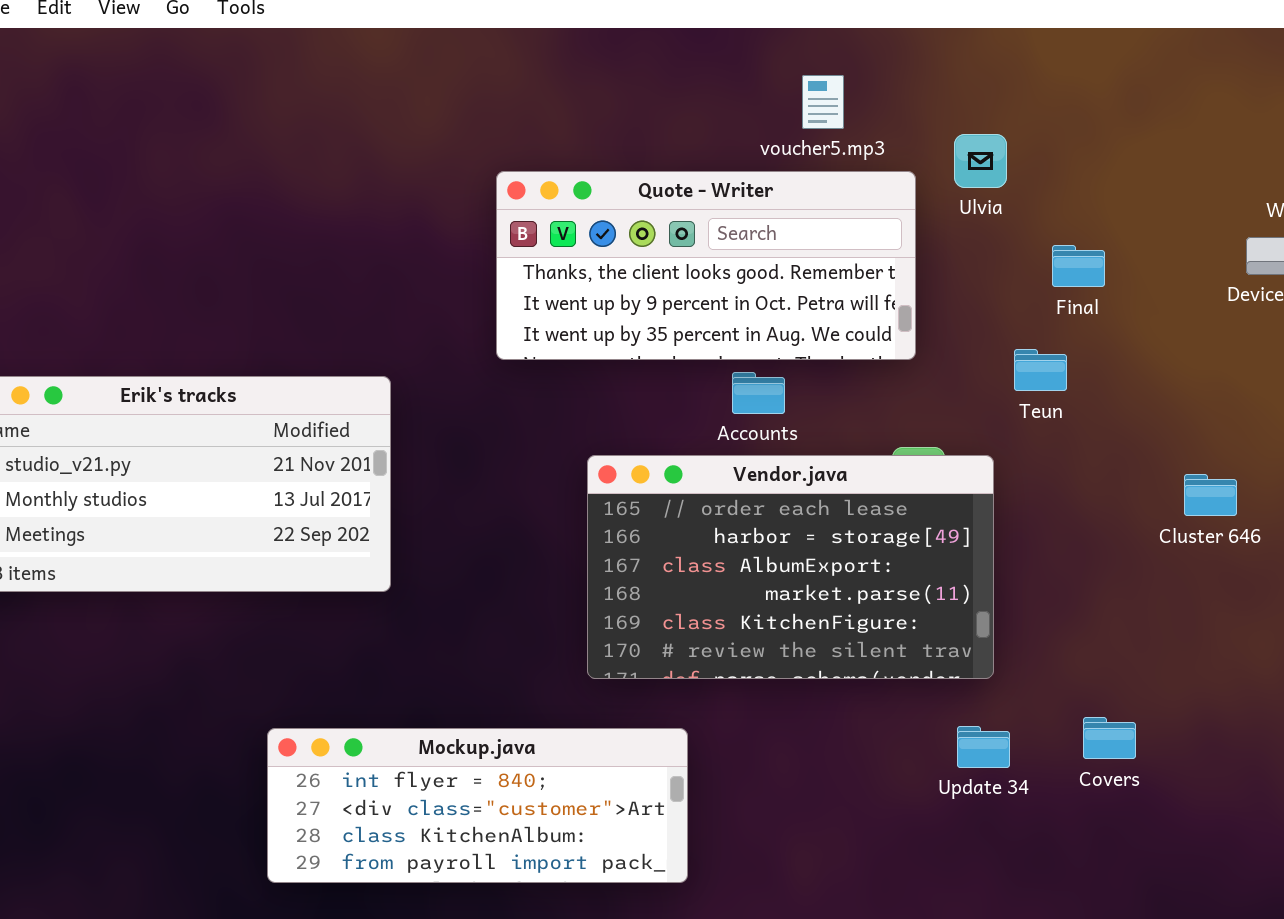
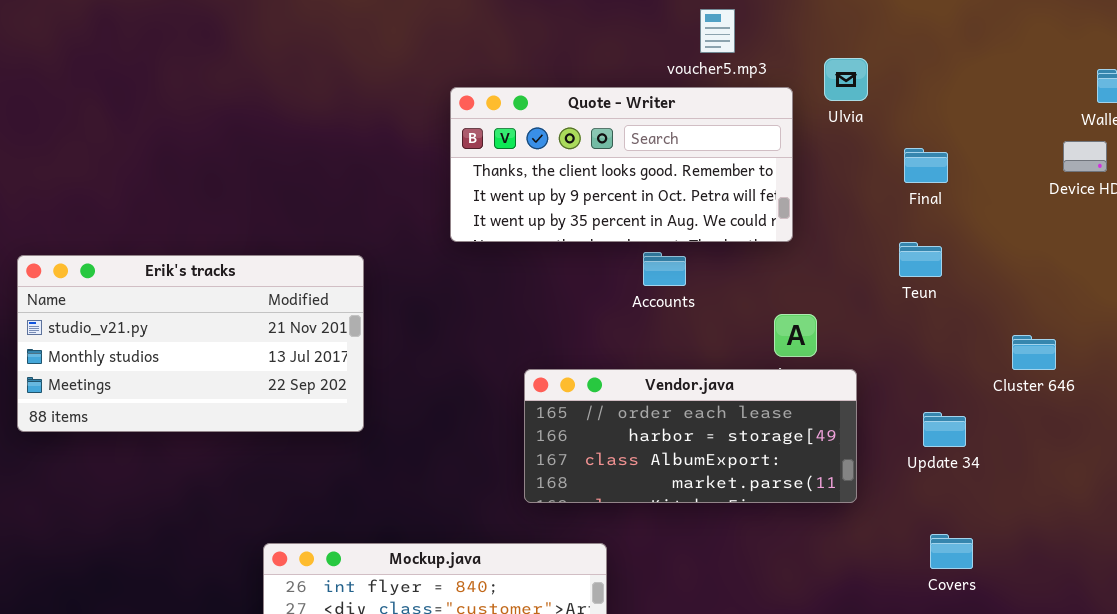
Teun: [1014,349,1067,391] -> [899,242,942,277], moved
Vendor.java: [587,455,994,679] -> [524,369,857,503], resized
Update 34: [957,726,1010,768] -> [923,412,966,447], moved

